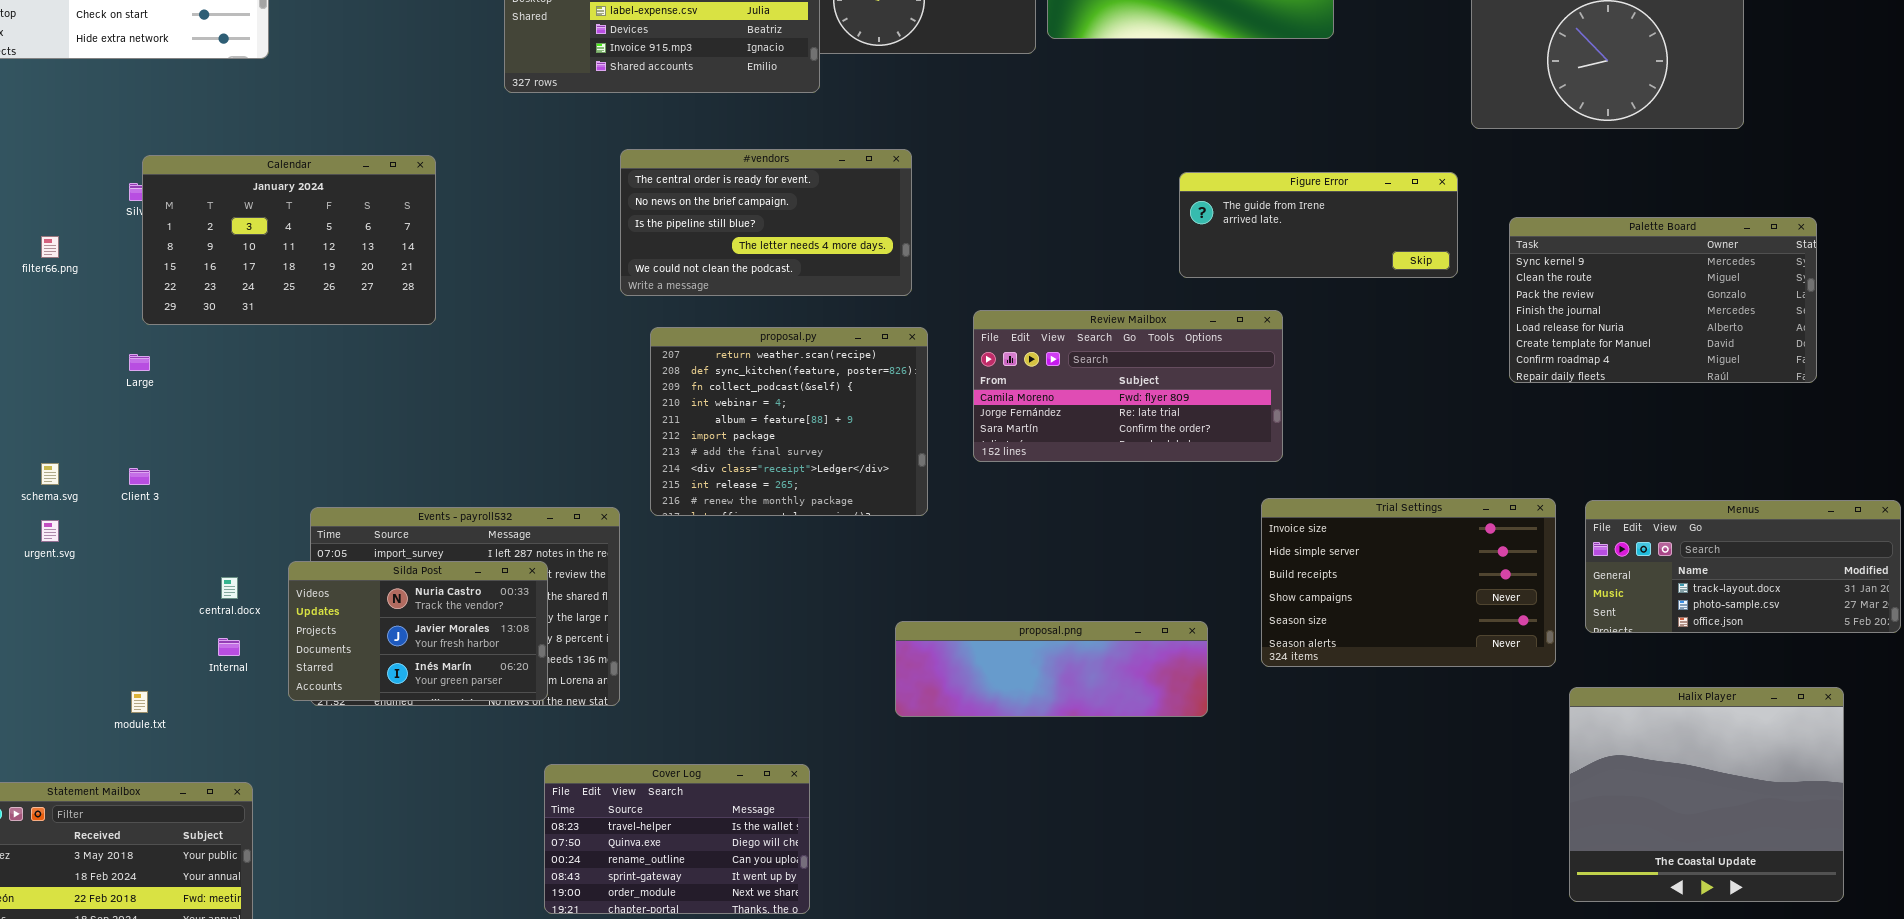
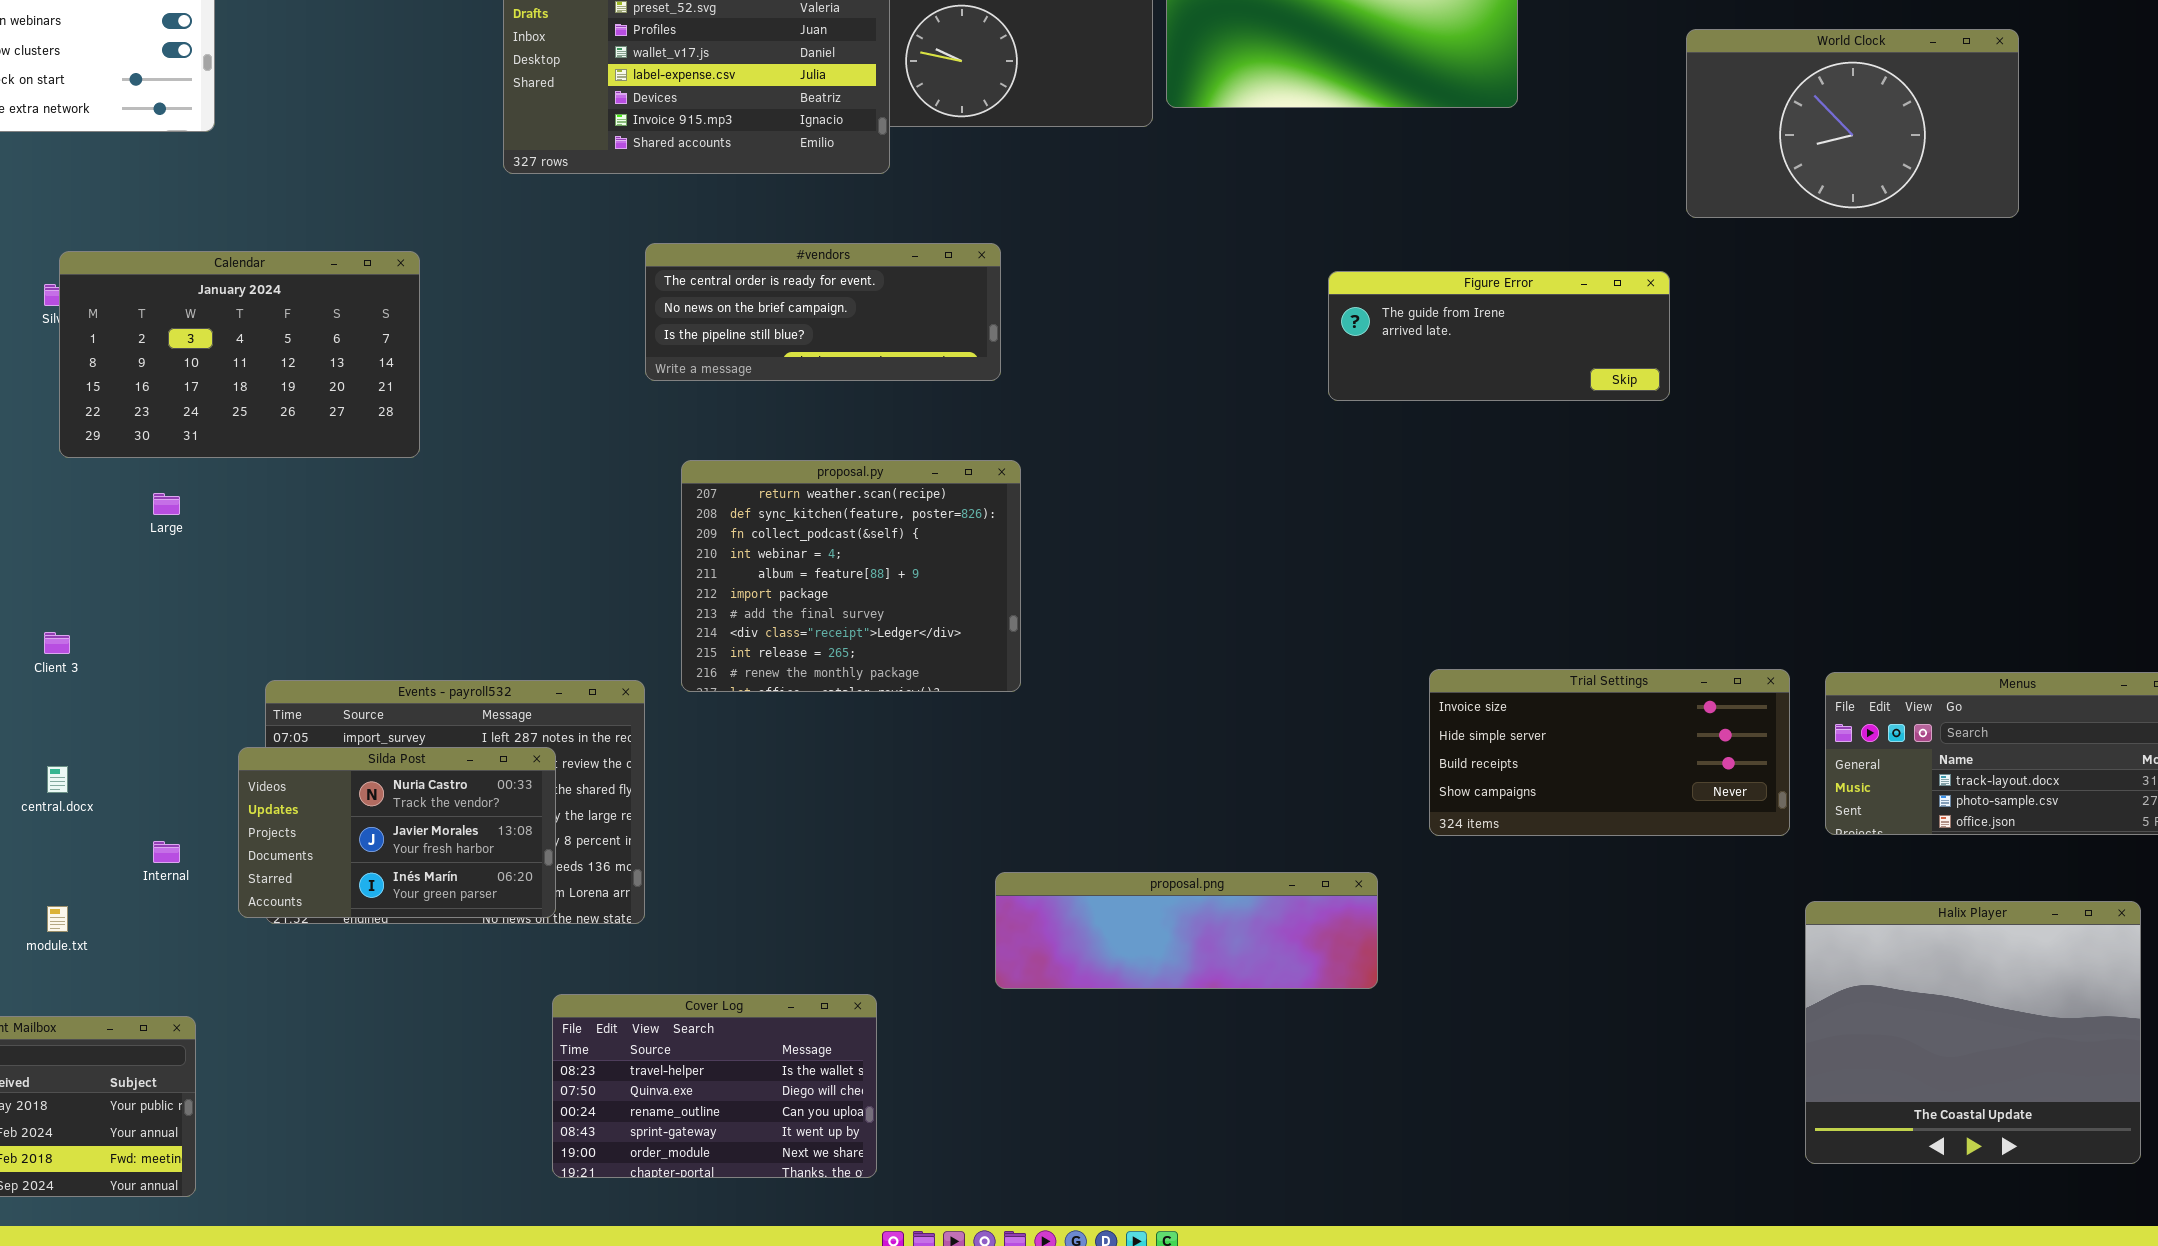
#vendors: [620,149,912,296] -> [645,243,1001,381], resized
Palette Board: [1509,217,1817,383] -> none, closed
Review Mailbox: [973,310,1283,462] -> none, closed
Large: [129,354,150,371] -> [153,493,180,515], moved
Trial Settings: [1261,498,1556,667] -> [1429,669,1790,836], resized
central.docx: [221,577,238,599] -> [47,766,68,793], moved
proposal.png: [895,621,1208,717] -> [995,872,1378,989], moved

